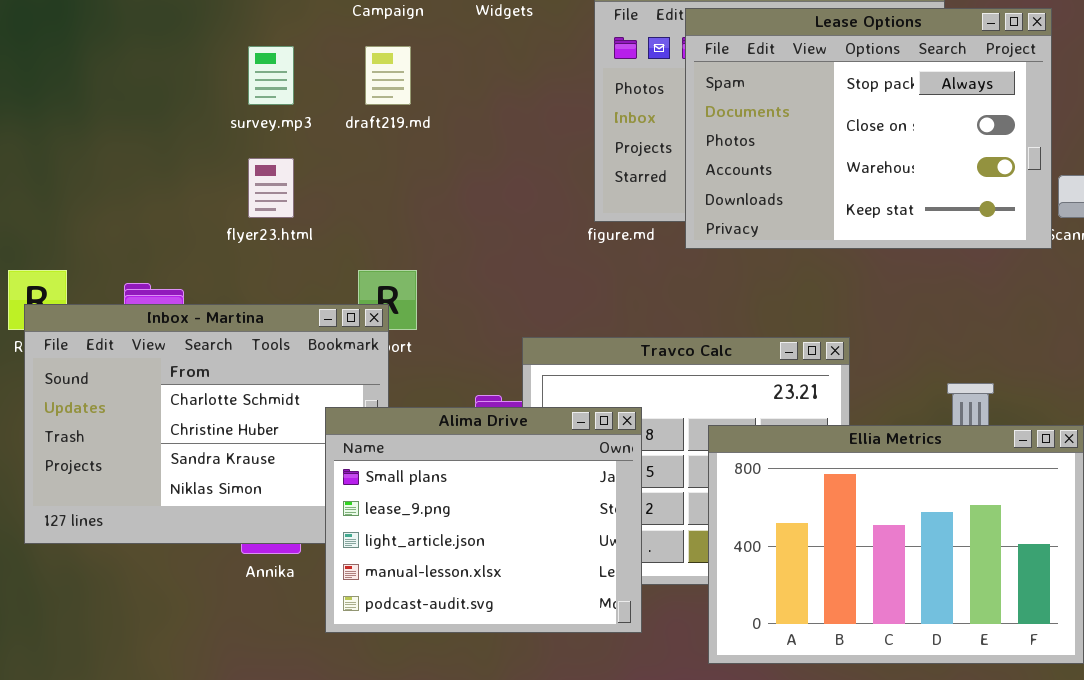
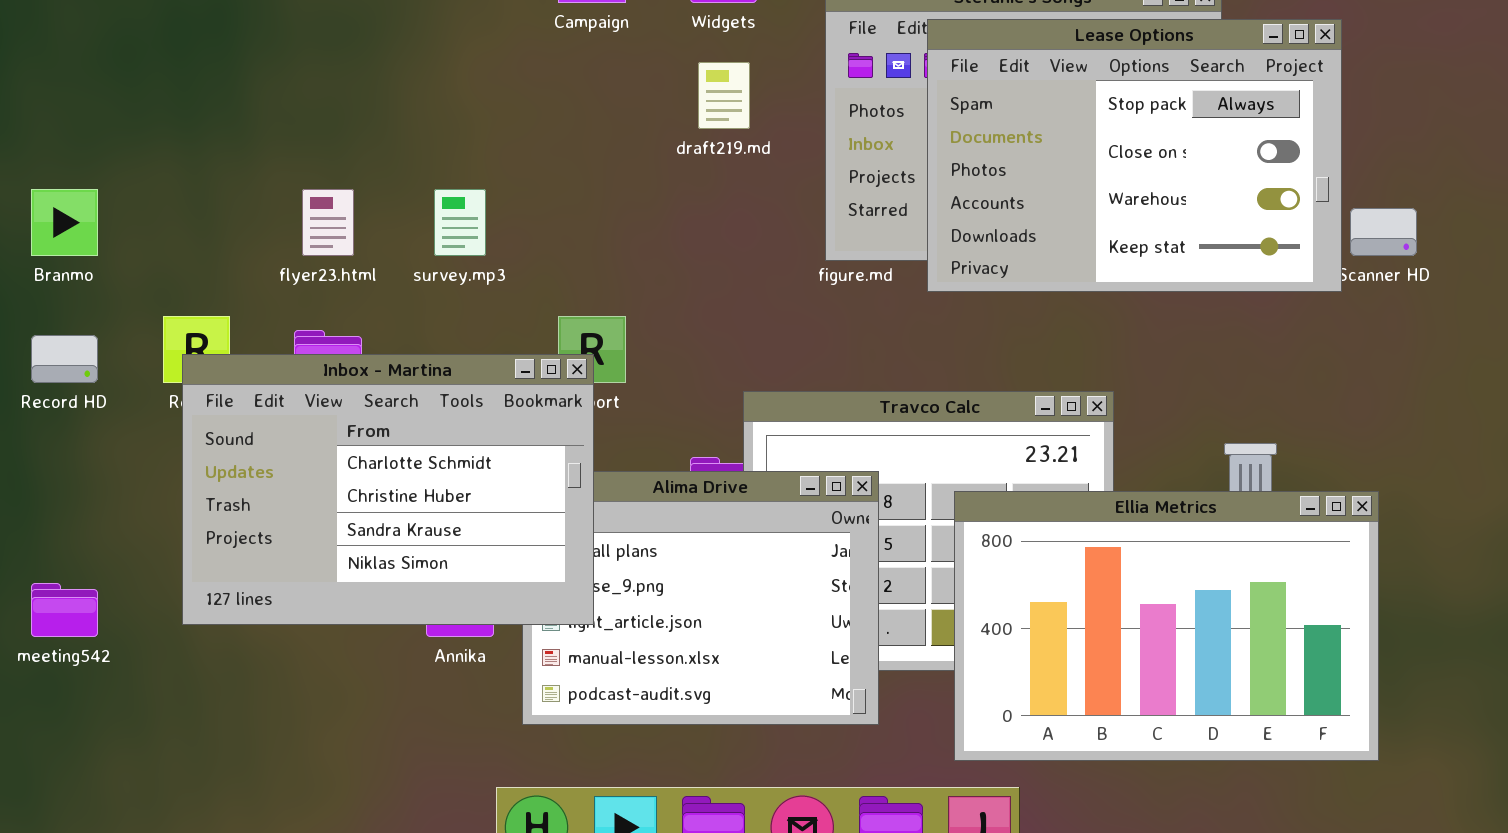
survey.mp3: [248,46,294,105] -> [434,189,486,256], moved
draft219.md: [365,46,411,105] -> [698,62,750,129], moved
flyer23.html: [248,158,294,218] -> [302,189,354,256], moved
Inbox - Martina: [24,304,389,544] -> [182,354,594,625], raised

